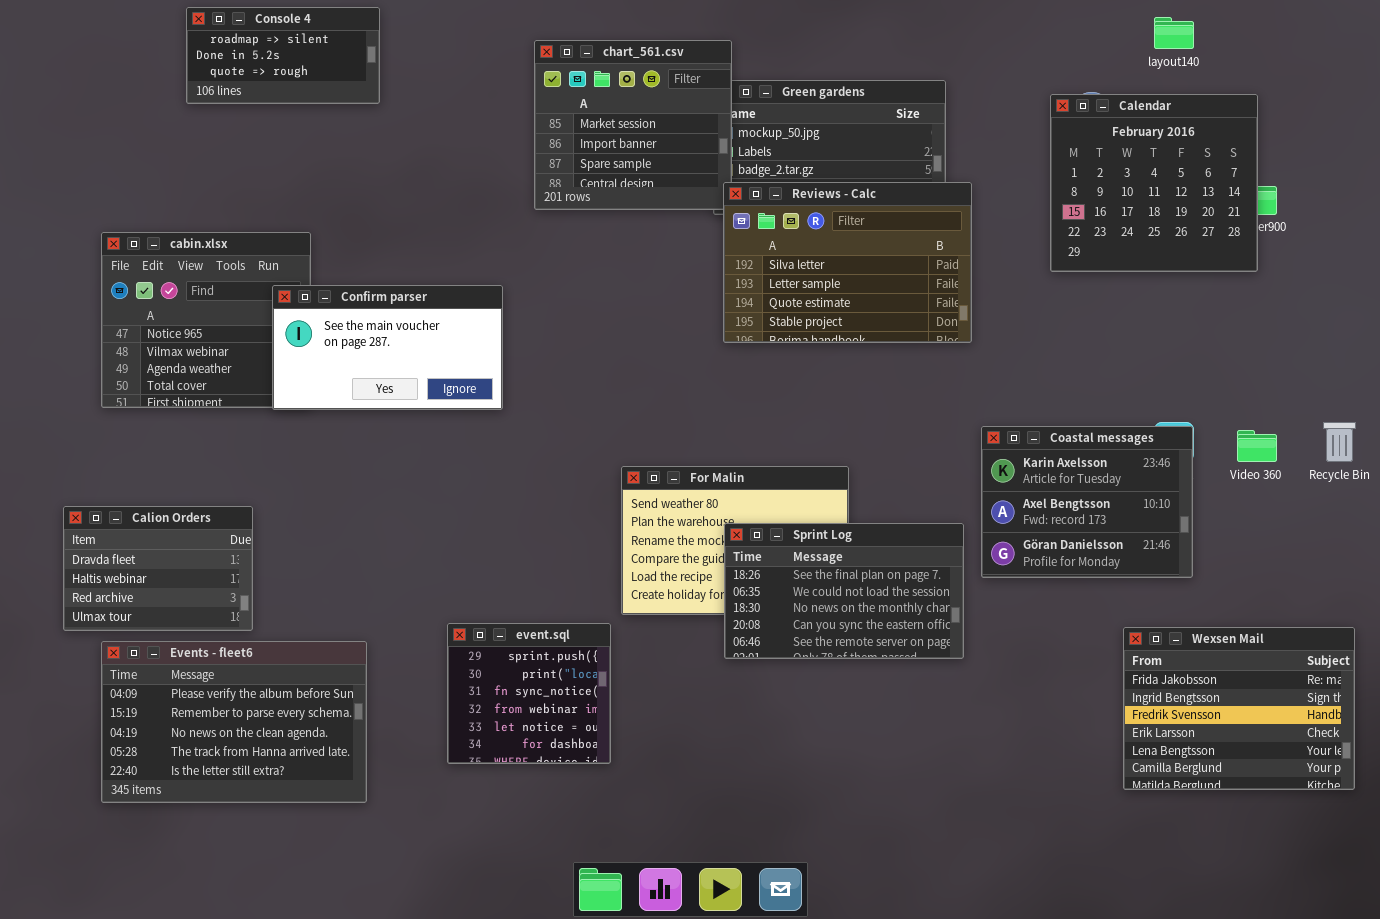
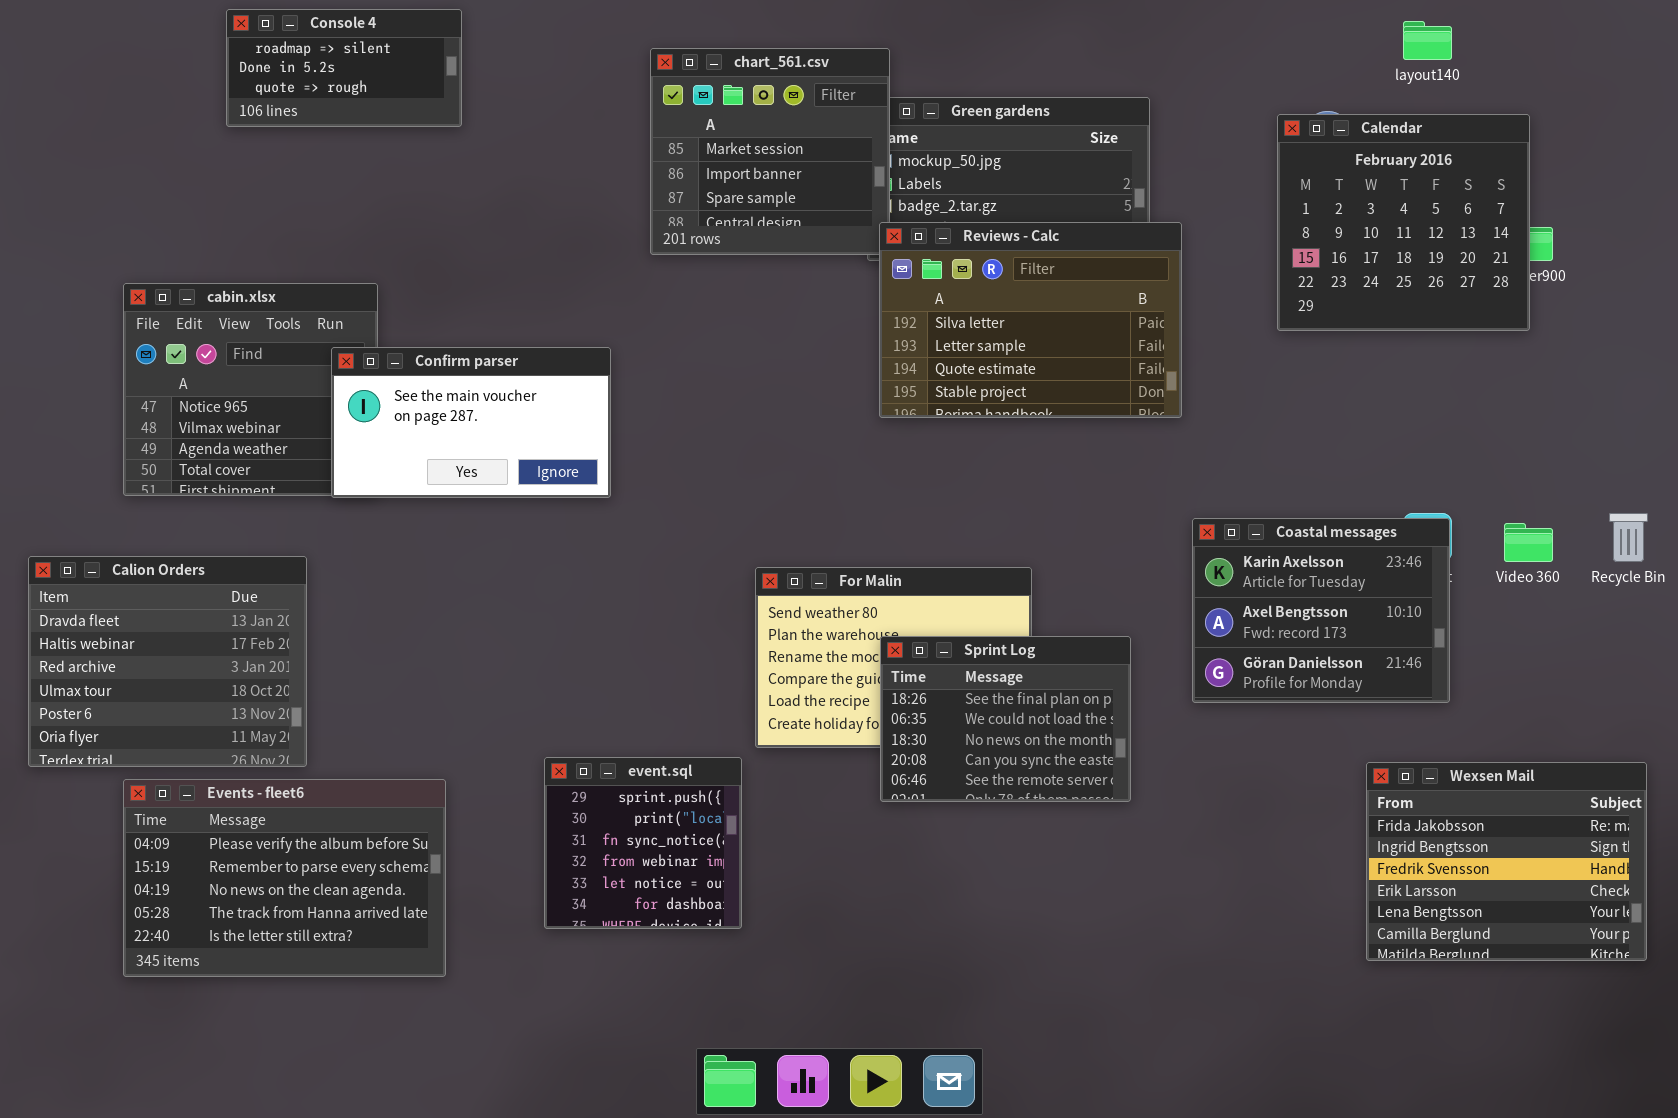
Calion Orders: [63,506,253,631] -> [28,556,307,767], resized
Sprint Log: [724,523,964,659] -> [880,636,1131,802], resized

